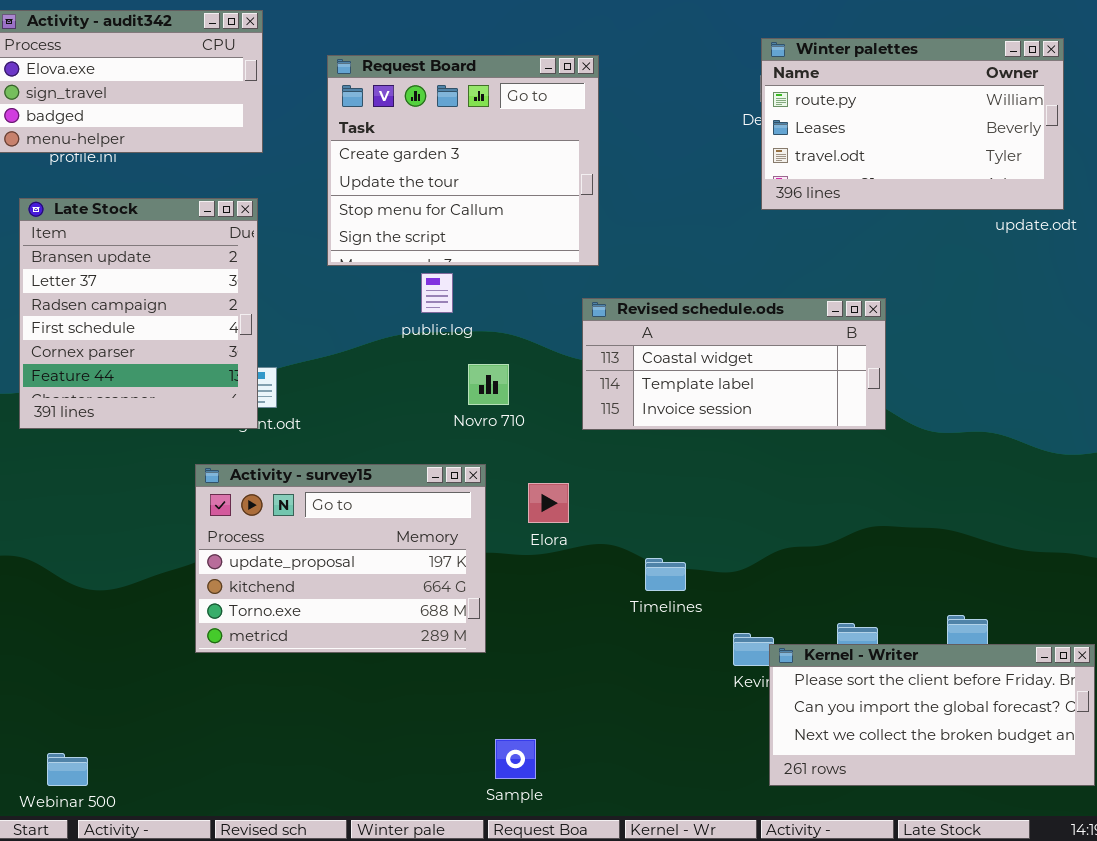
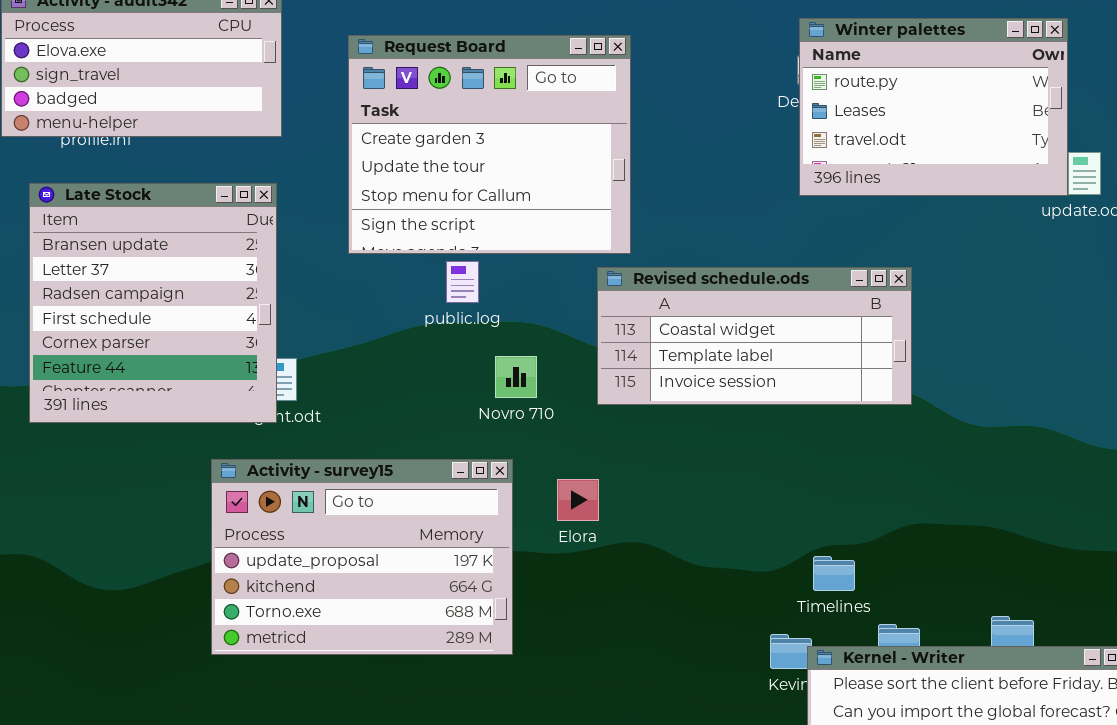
Winter palettes: [761,38,1064,210] -> [799,18,1068,196], resized
Revised schedule.ods: [582,298,886,430] -> [597,267,912,405], moved
Timelines: [645,558,686,591] -> [813,556,855,591], moved

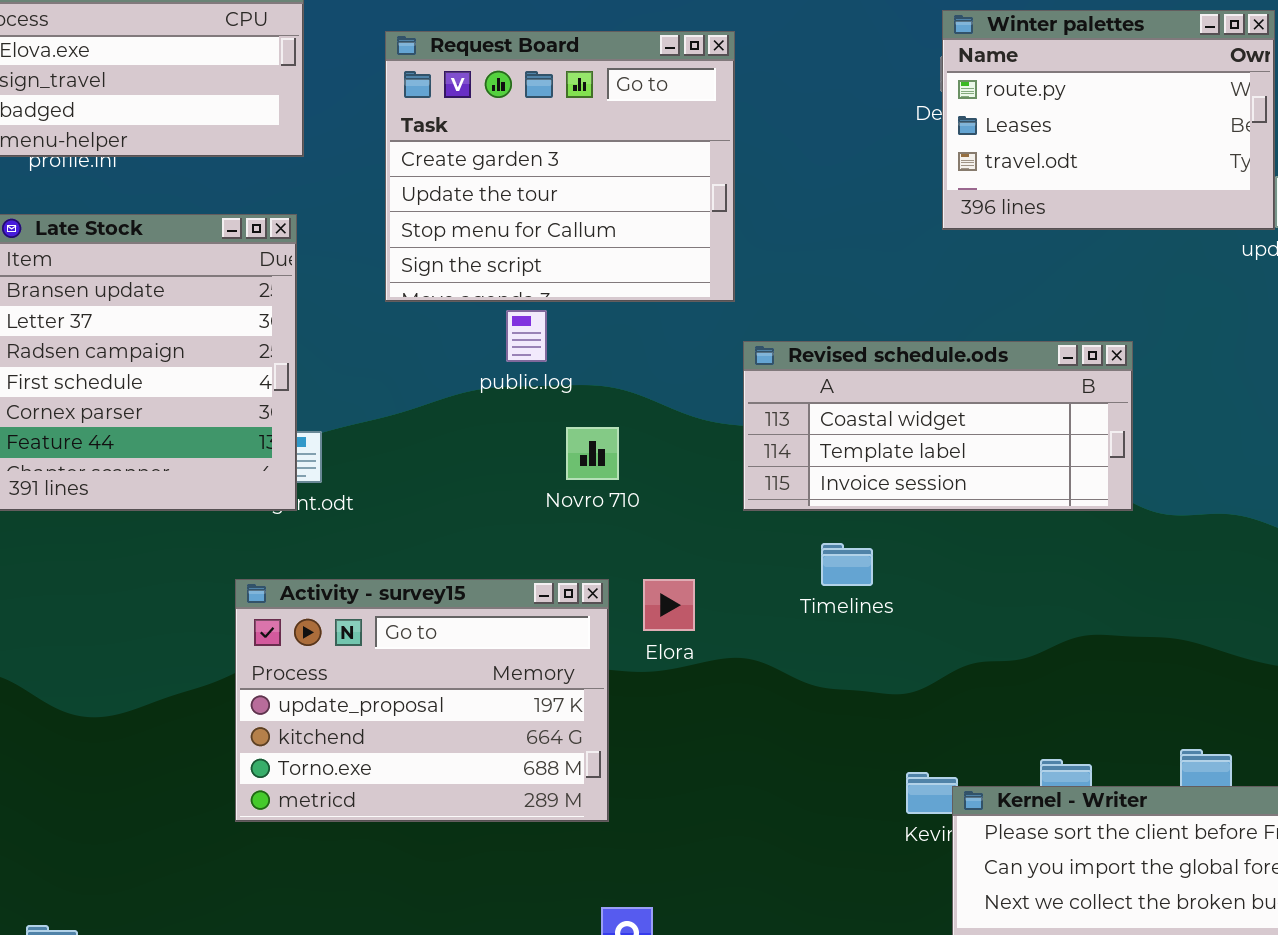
Revised schedule.ods: [597,267,912,405] -> [743,341,1133,511], moved
Activity - survey15: [211,459,513,655] -> [235,579,609,822], moved
Timelines: [813,556,855,591] -> [821,543,873,586], moved

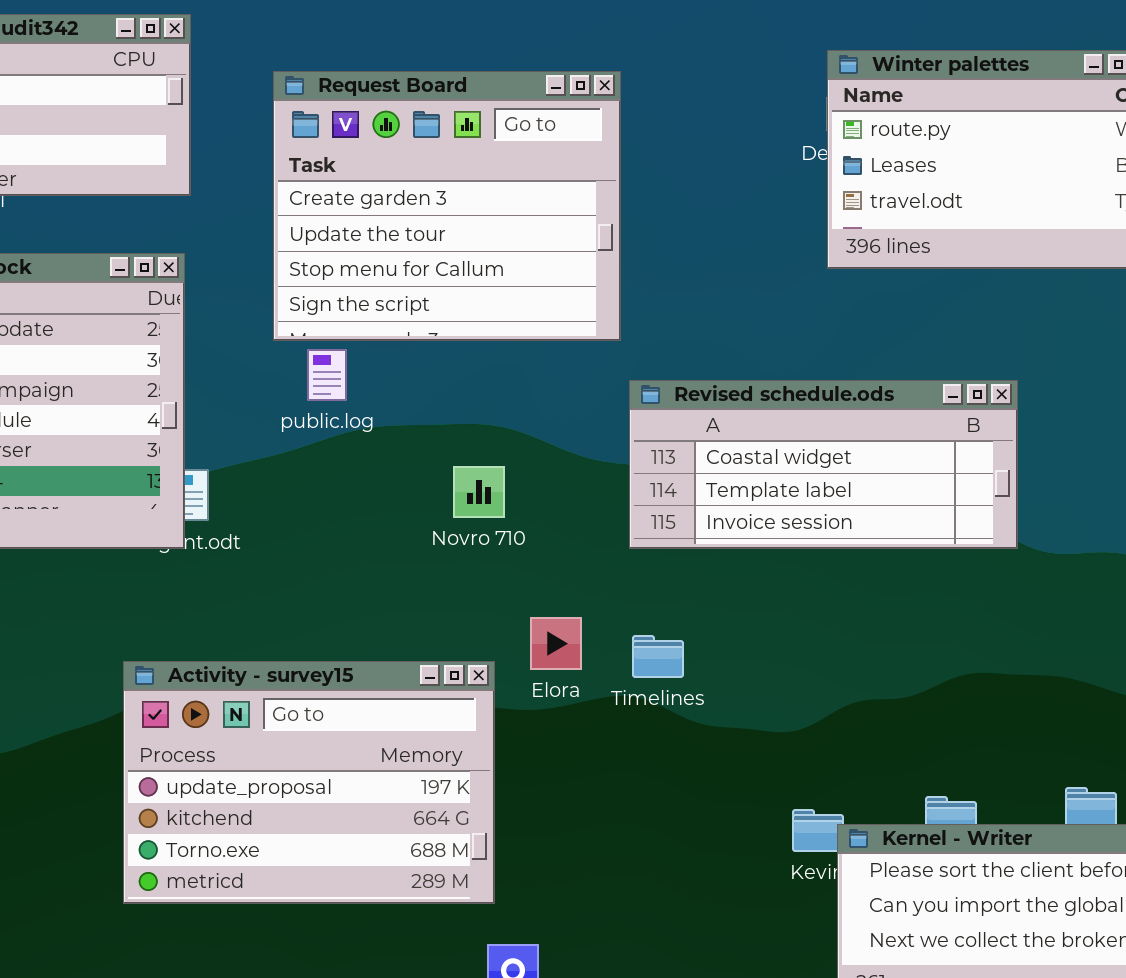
public.log: [506,310,547,362] -> [307,349,347,401], moved
Timelines: [821,543,873,586] -> [632,635,684,678], moved
Activity - survey15: [235,579,609,822] -> [123,661,495,904], moved

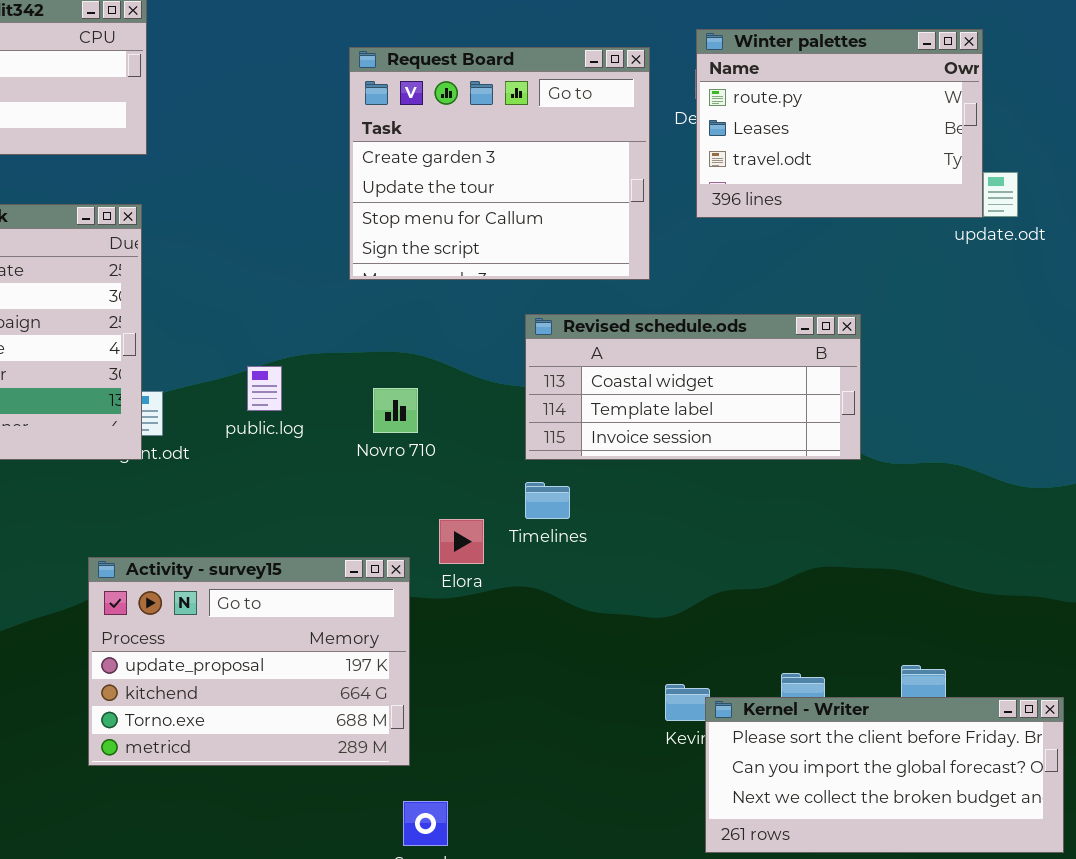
Request Board: [273,71,621,341] -> [349,47,650,280], moved
public.log: [307,349,347,401] -> [247,366,282,411], moved
Timelines: [632,635,684,678] -> [525,482,570,519], moved

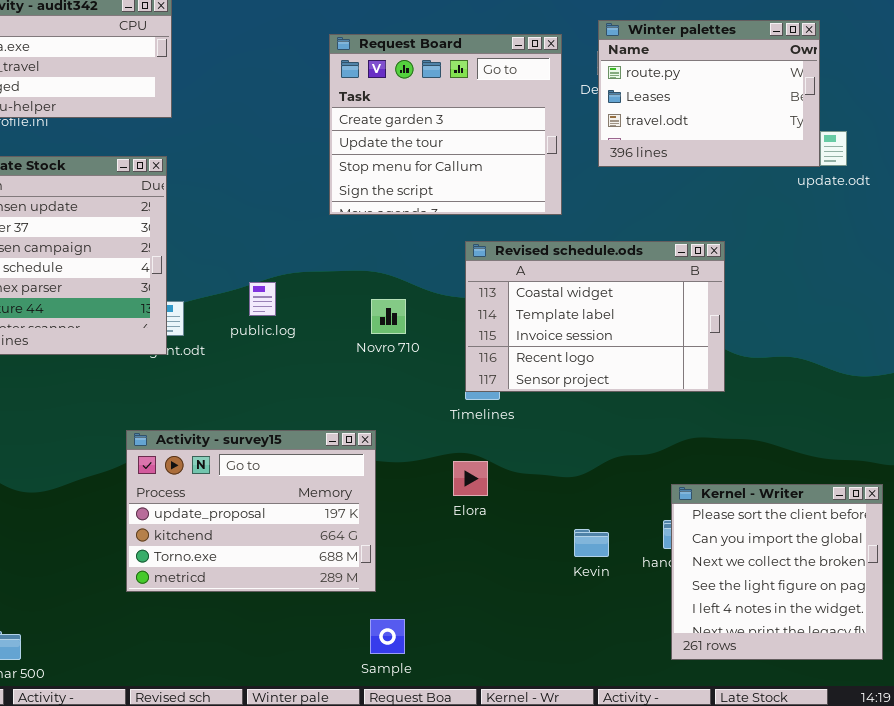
Revised schedule.ods: [525,314,861,460] -> [465,241,725,392], resized
Novro 710: [373,388,418,433] -> [371,299,406,334], moved
Elora: [439,519,484,564] -> [453,461,488,496], moved
Kernel - Writer: [705,697,1064,853] -> [671,484,883,660], resized

